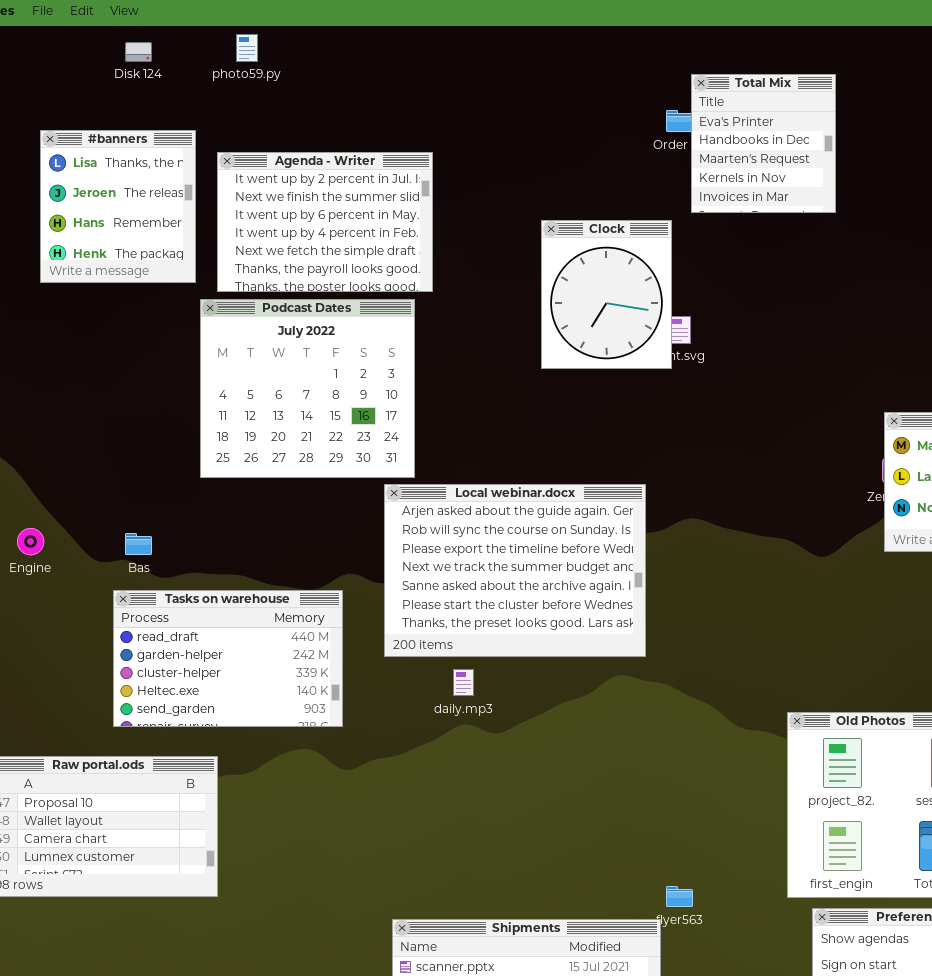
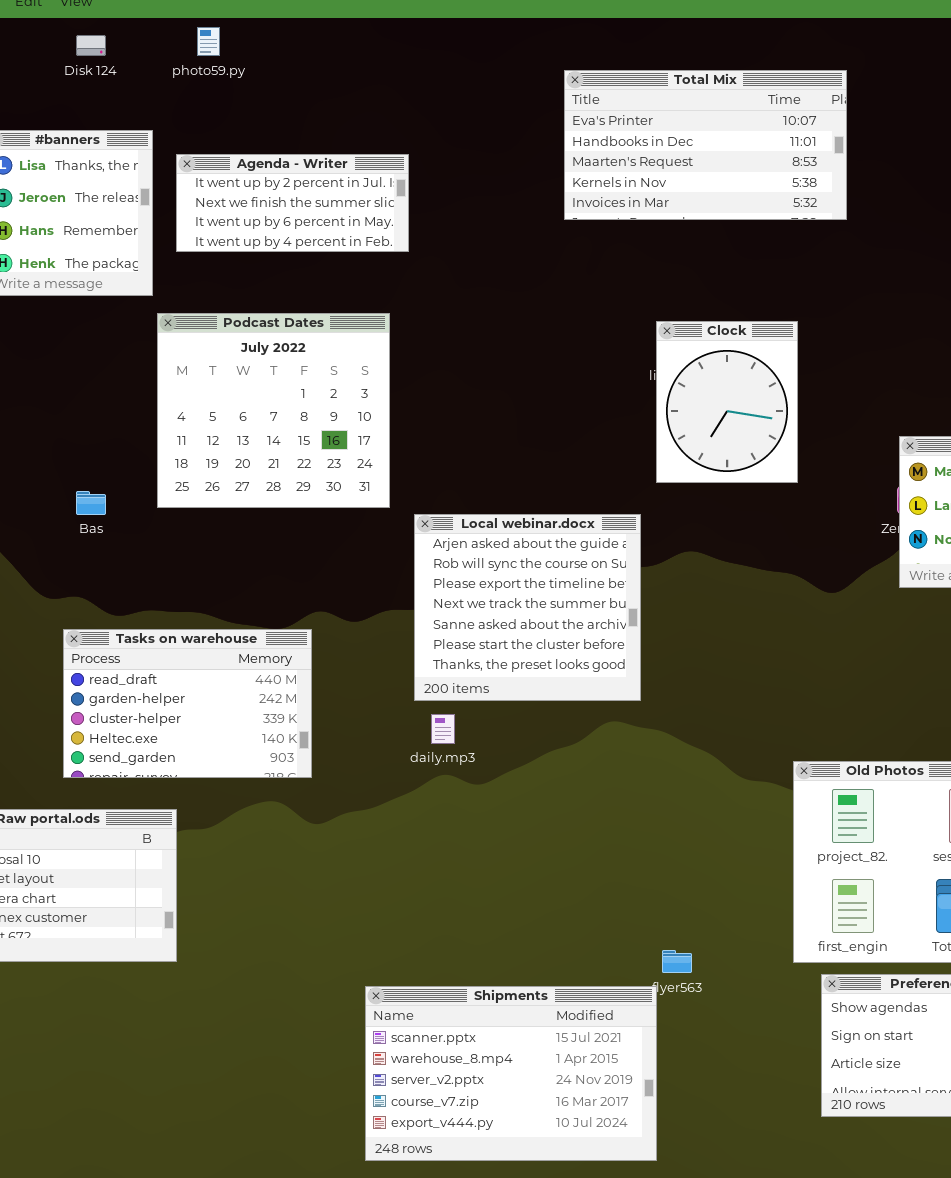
Total Mix: [691,74,836,213] -> [564,70,847,220], resized
Agenda - Writer: [217,152,433,292] -> [176,154,409,252], resized
Clock: [541,220,672,369] -> [656,321,798,483], moved
Local webinar.docx: [384,484,646,657] -> [414,514,641,701], resized
Bas: [125,533,152,555] -> [76,491,106,515], moved

